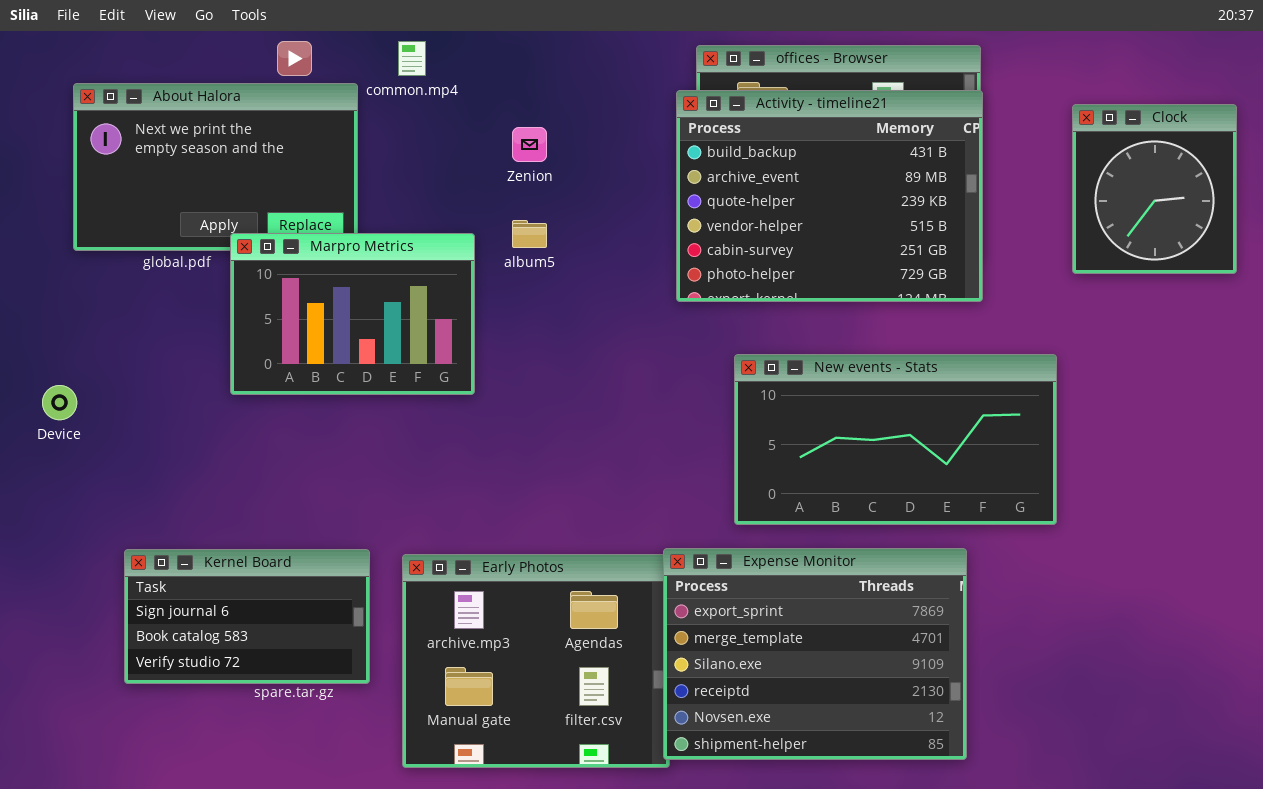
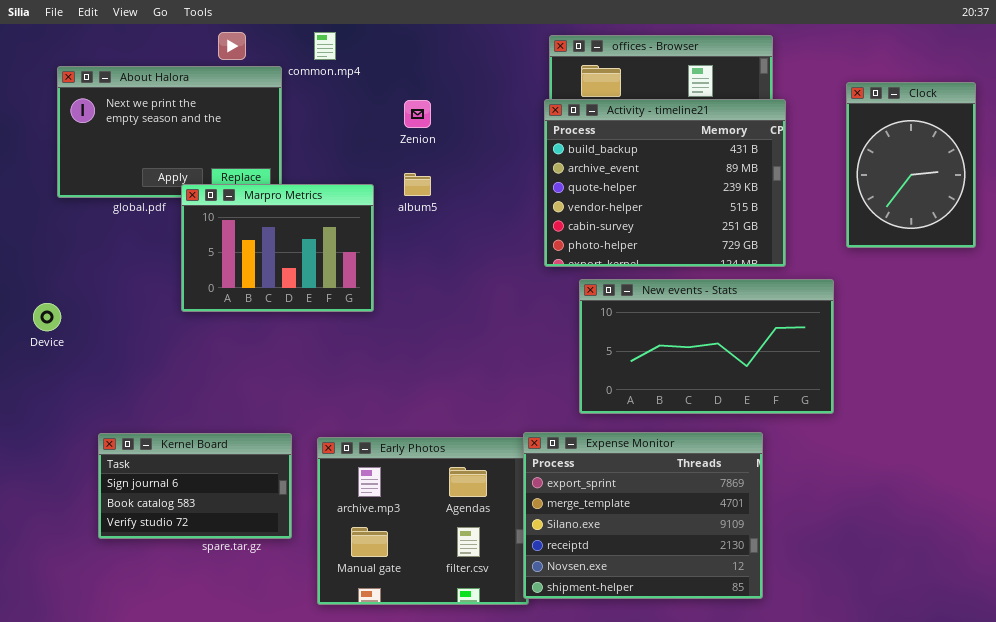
Activity - timeline21: [676,90,983,302] -> [544,99,786,267], moved
Clock: [1072,104,1237,274] -> [846,82,976,248], resized

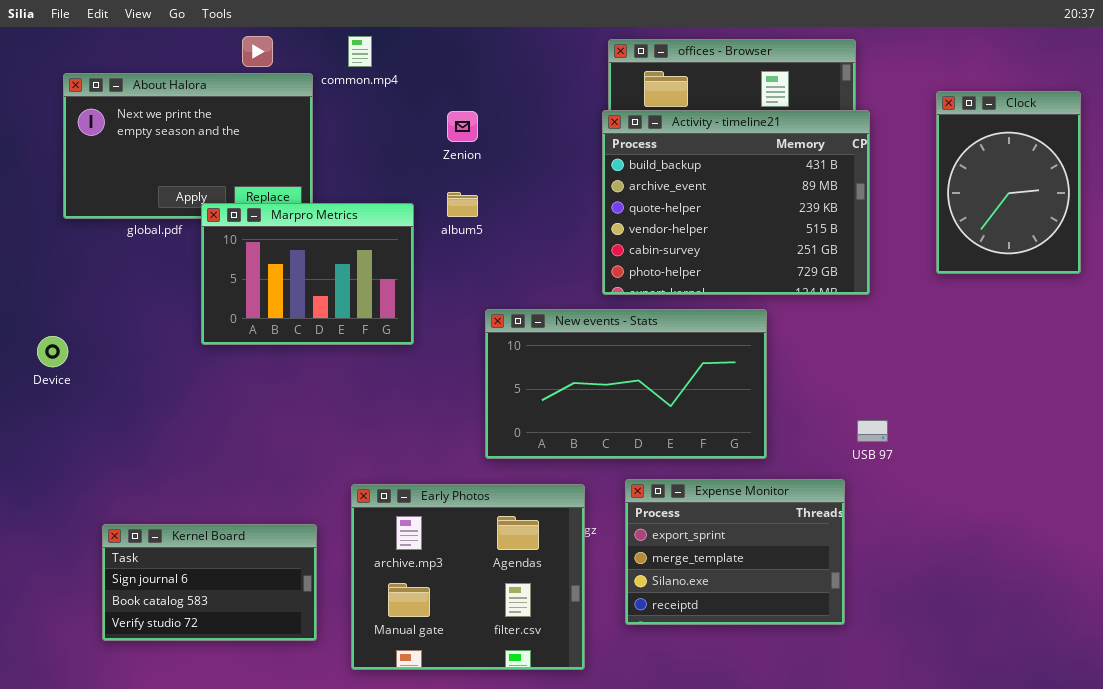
New events - Stats: [579,279,834,414] -> [485,309,767,459], moved
Expense Monitor: [523,432,763,599] -> [625,479,845,625], resized
Kernel Board: [98,433,292,539] -> [102,524,317,641], moved

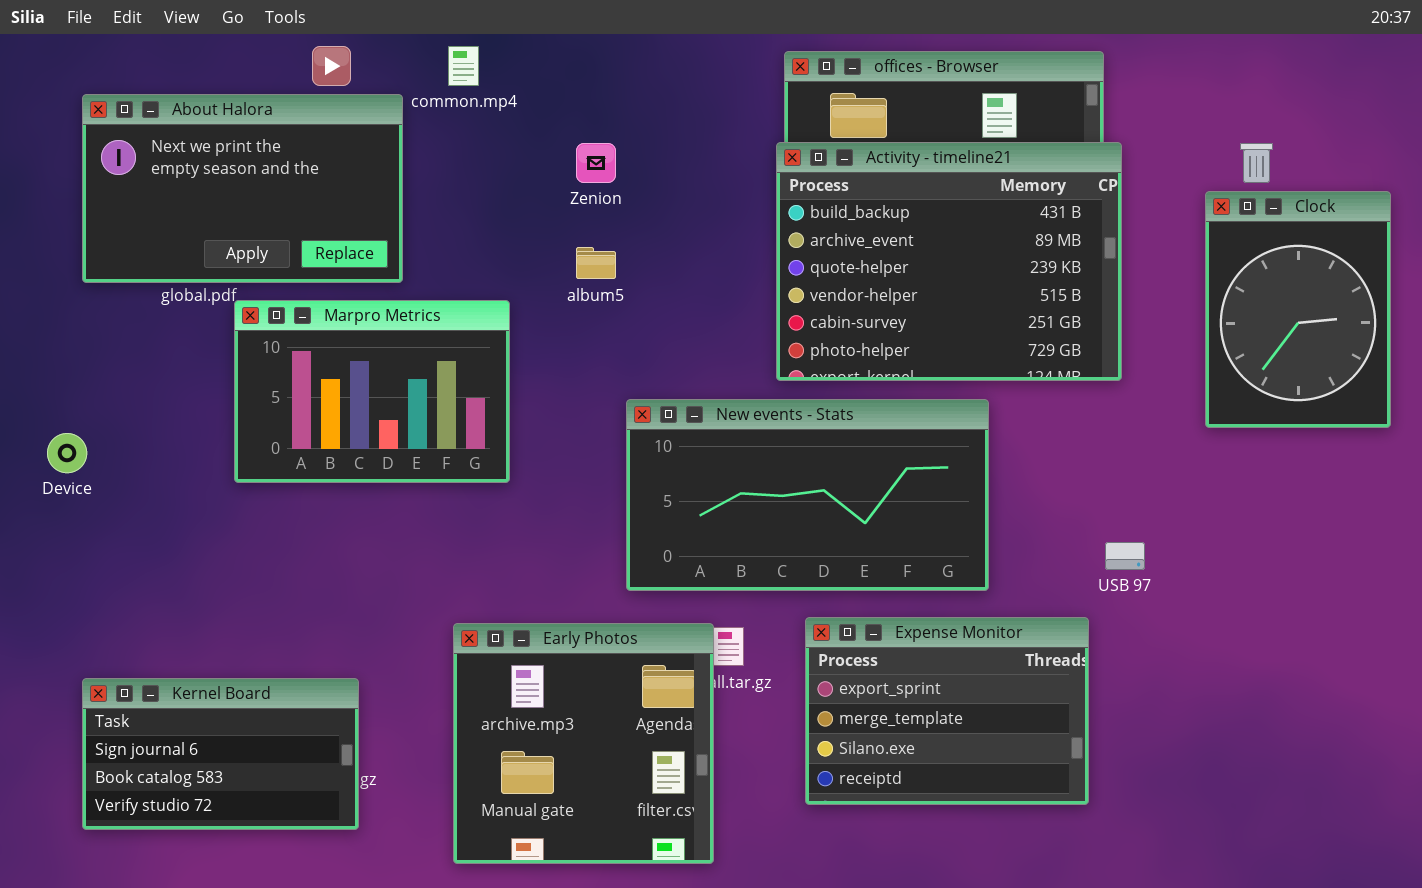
Clock: [936,91,1081,274] -> [1205,191,1391,428], moved
Marpro Metrics: [201,203,414,345] -> [234,300,510,483], moved
Early Photos: [351,484,585,670] -> [453,623,714,864], resized
Kernel Board: [102,524,317,641] -> [82,678,359,830], moved

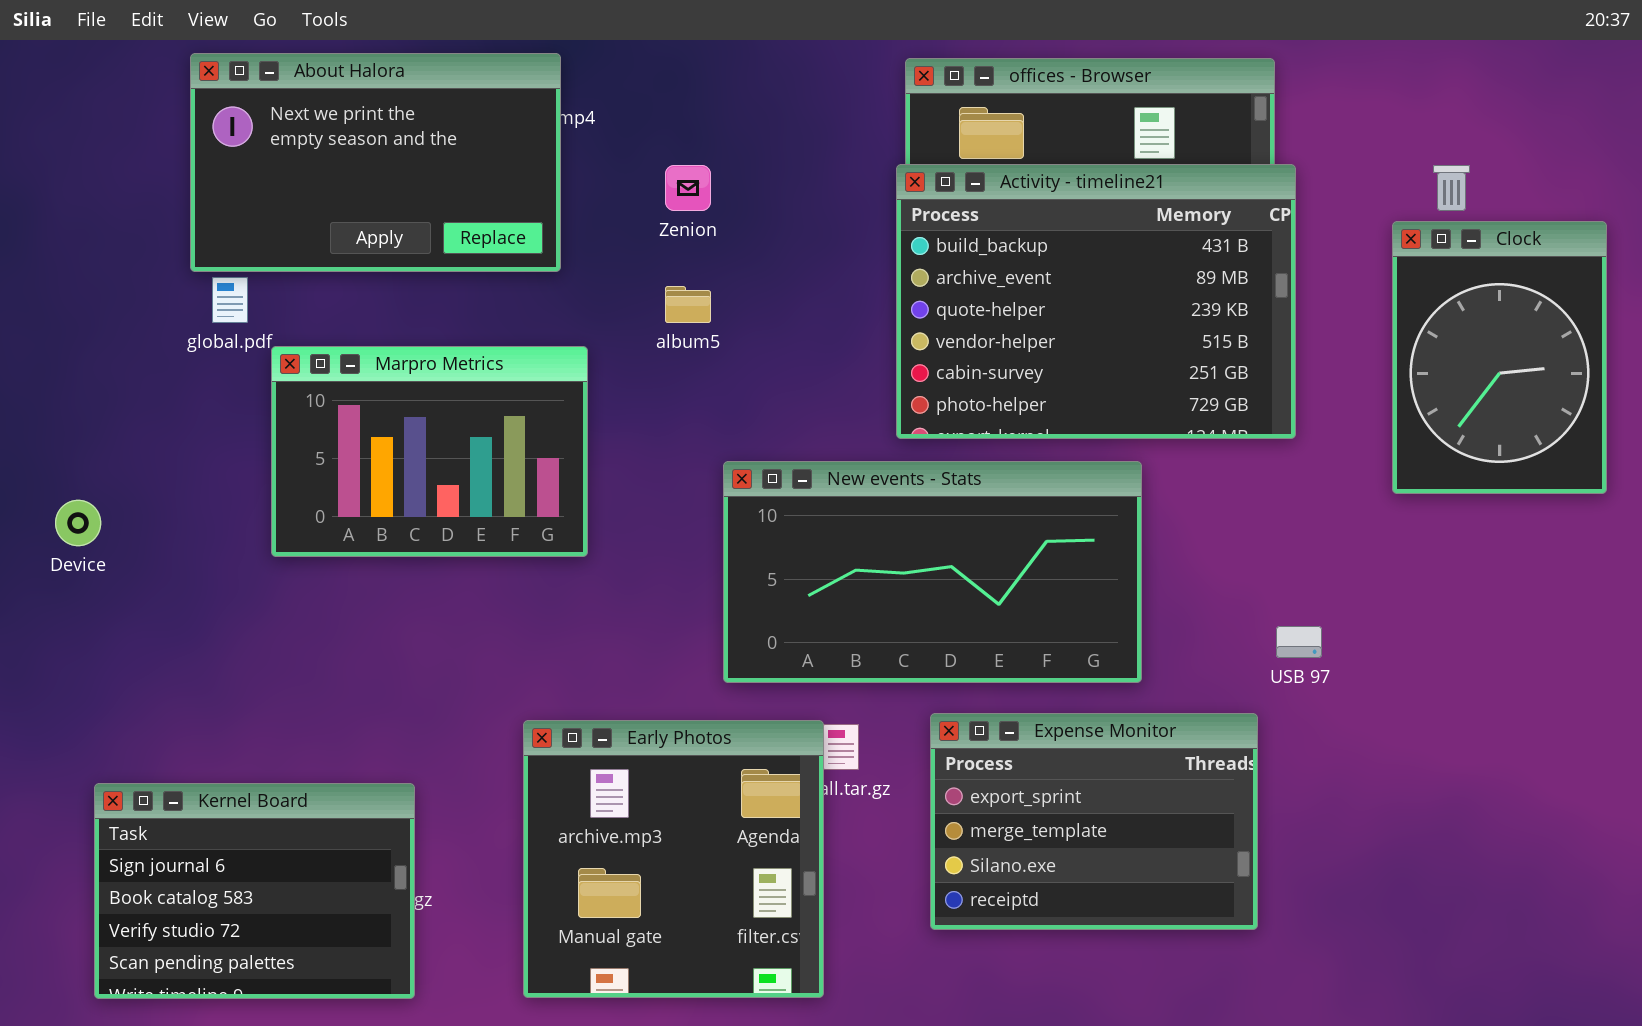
About Halora: [82,94,403,283] -> [190,53,561,272], moved
Kernel Board: [82,678,359,830] -> [94,783,415,999], resized

